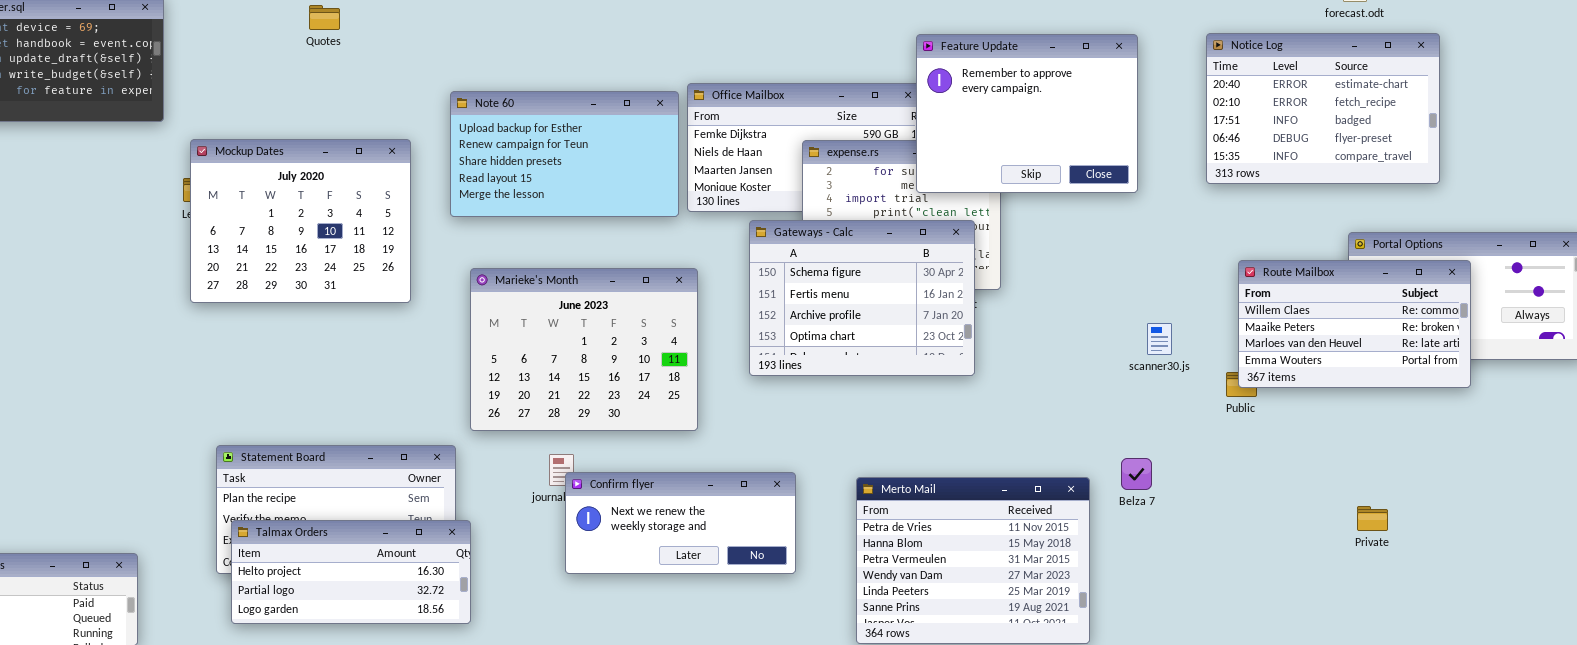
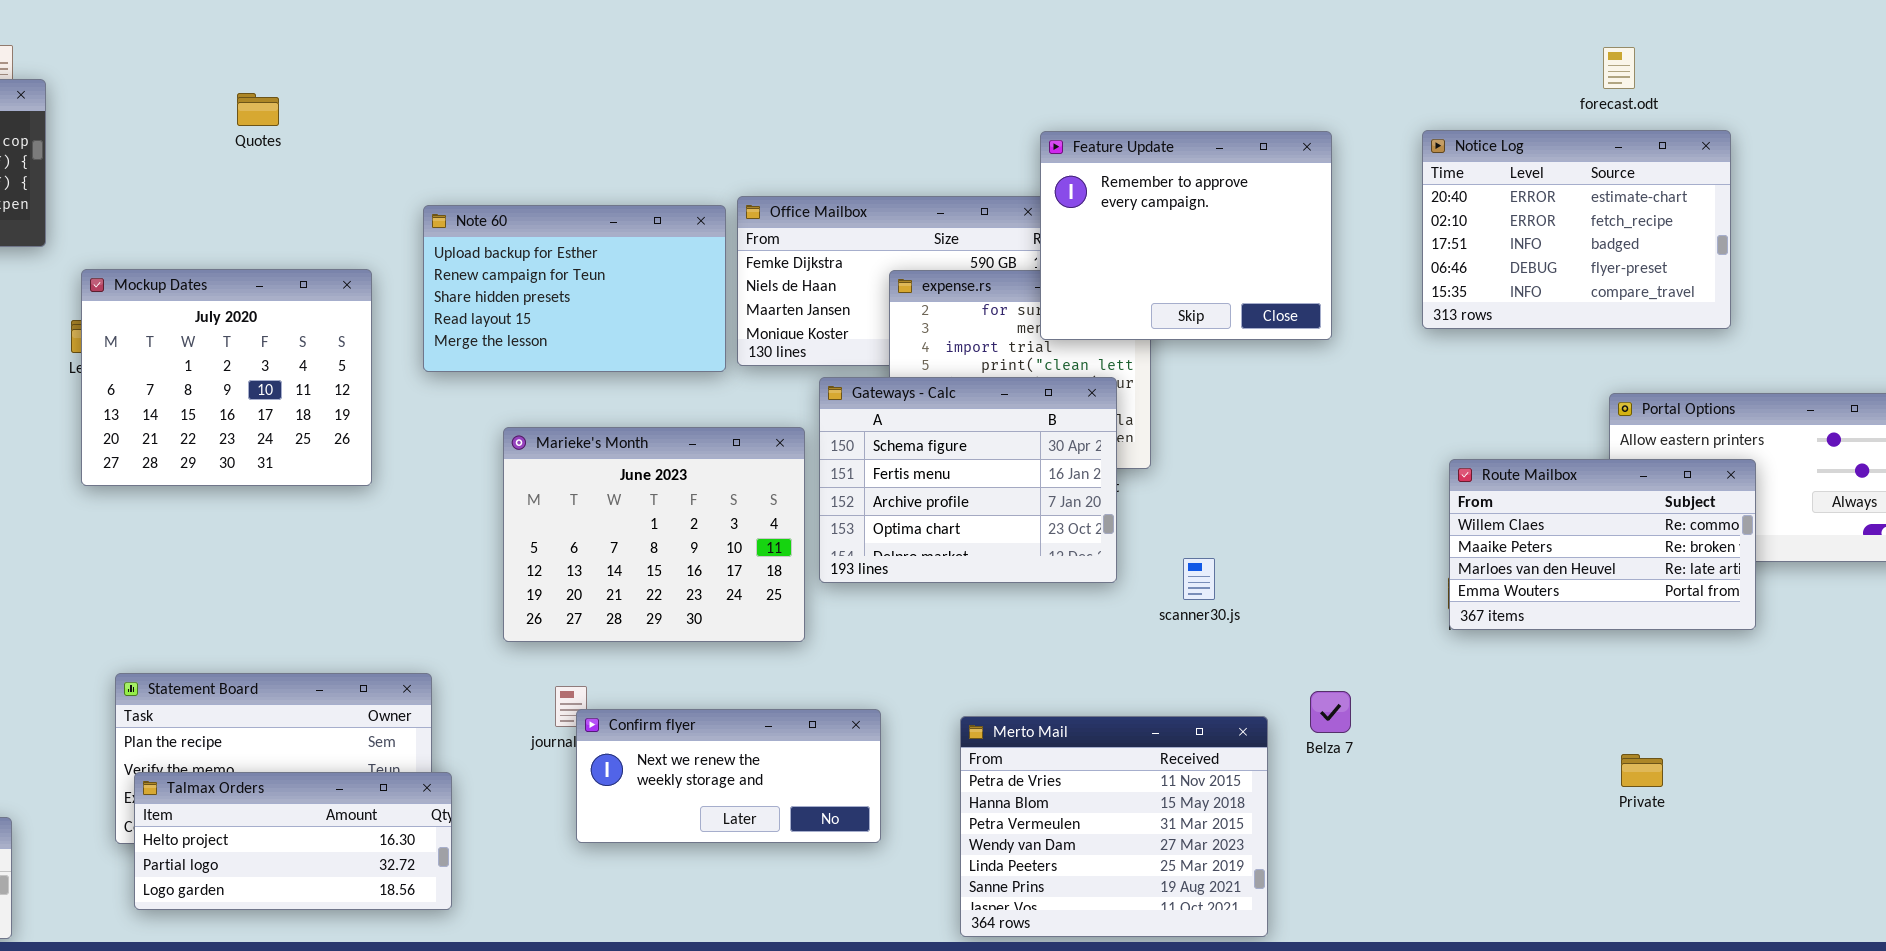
Route Mailbox: [1238,260,1471,388] -> [1449,459,1756,630], moved
Marieke's Month: [470,268,698,431] -> [503,427,805,642], moved
scanner30.js: [1147,323,1172,355] -> [1183,558,1215,600], moved

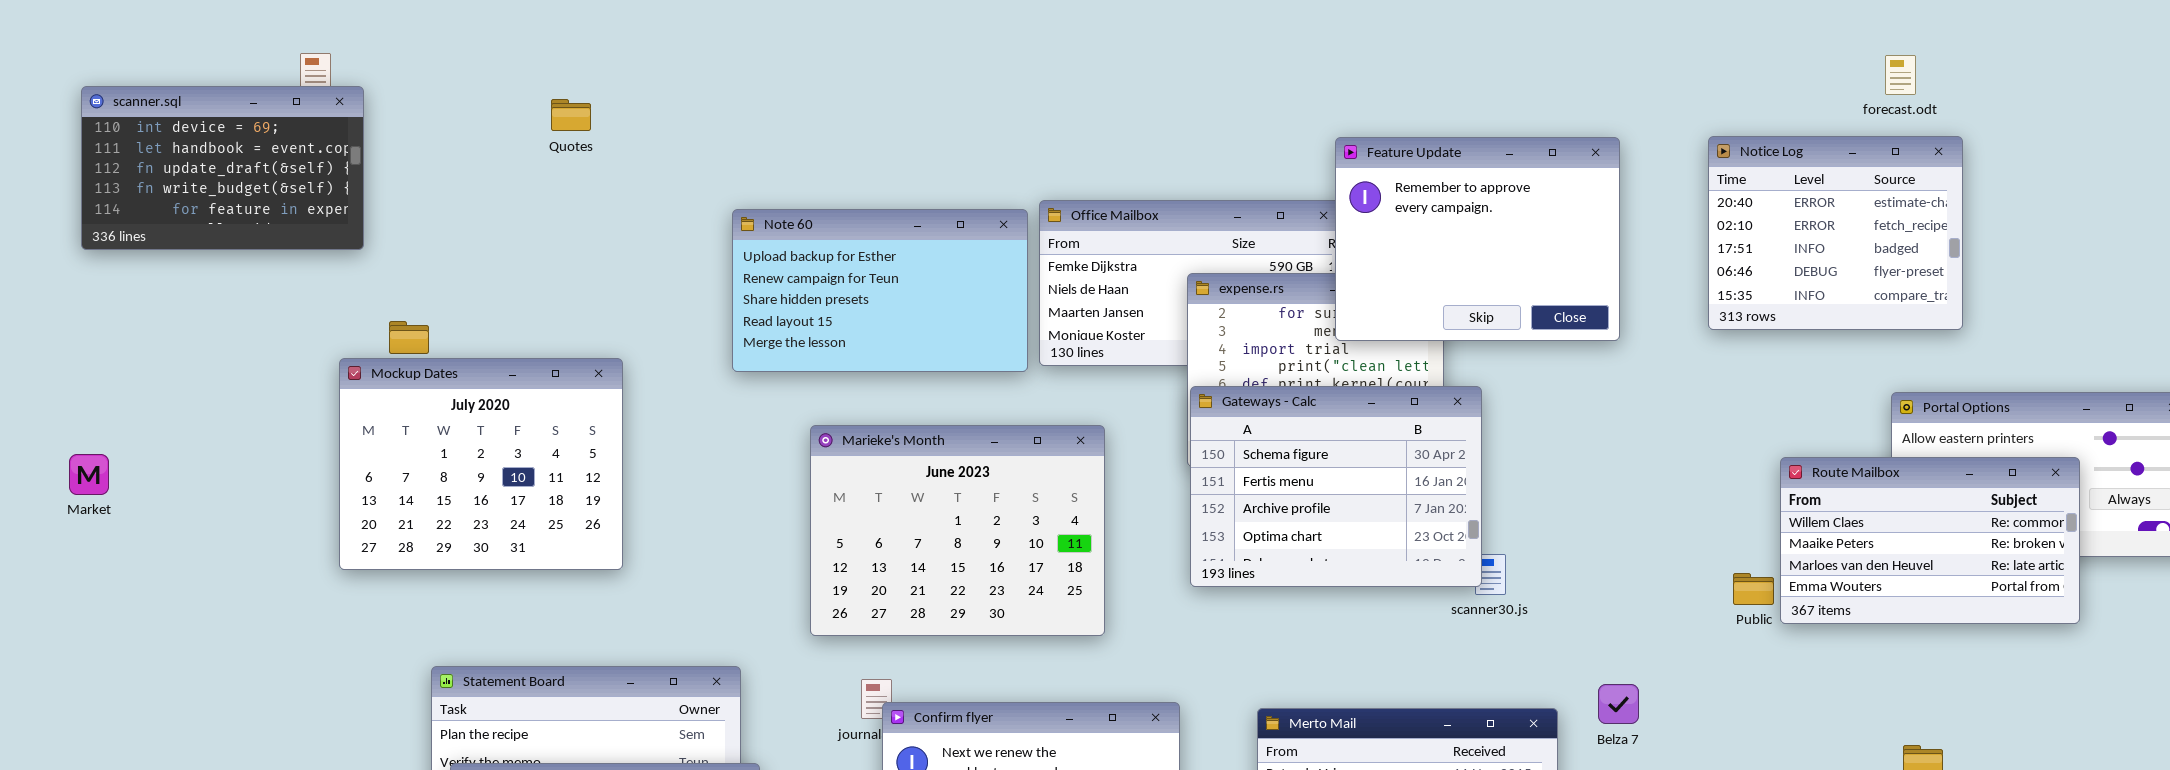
Notice Log: [1422,130,1731,329] -> [1708,136,1963,330], resized
Mockup Dates: [81,269,372,486] -> [339,358,623,570], moved
Gateways - Calc: [819,377,1117,583] -> [1190,386,1482,587], moved
Route Mailbox: [1449,459,1756,630] -> [1780,457,2080,624], moved

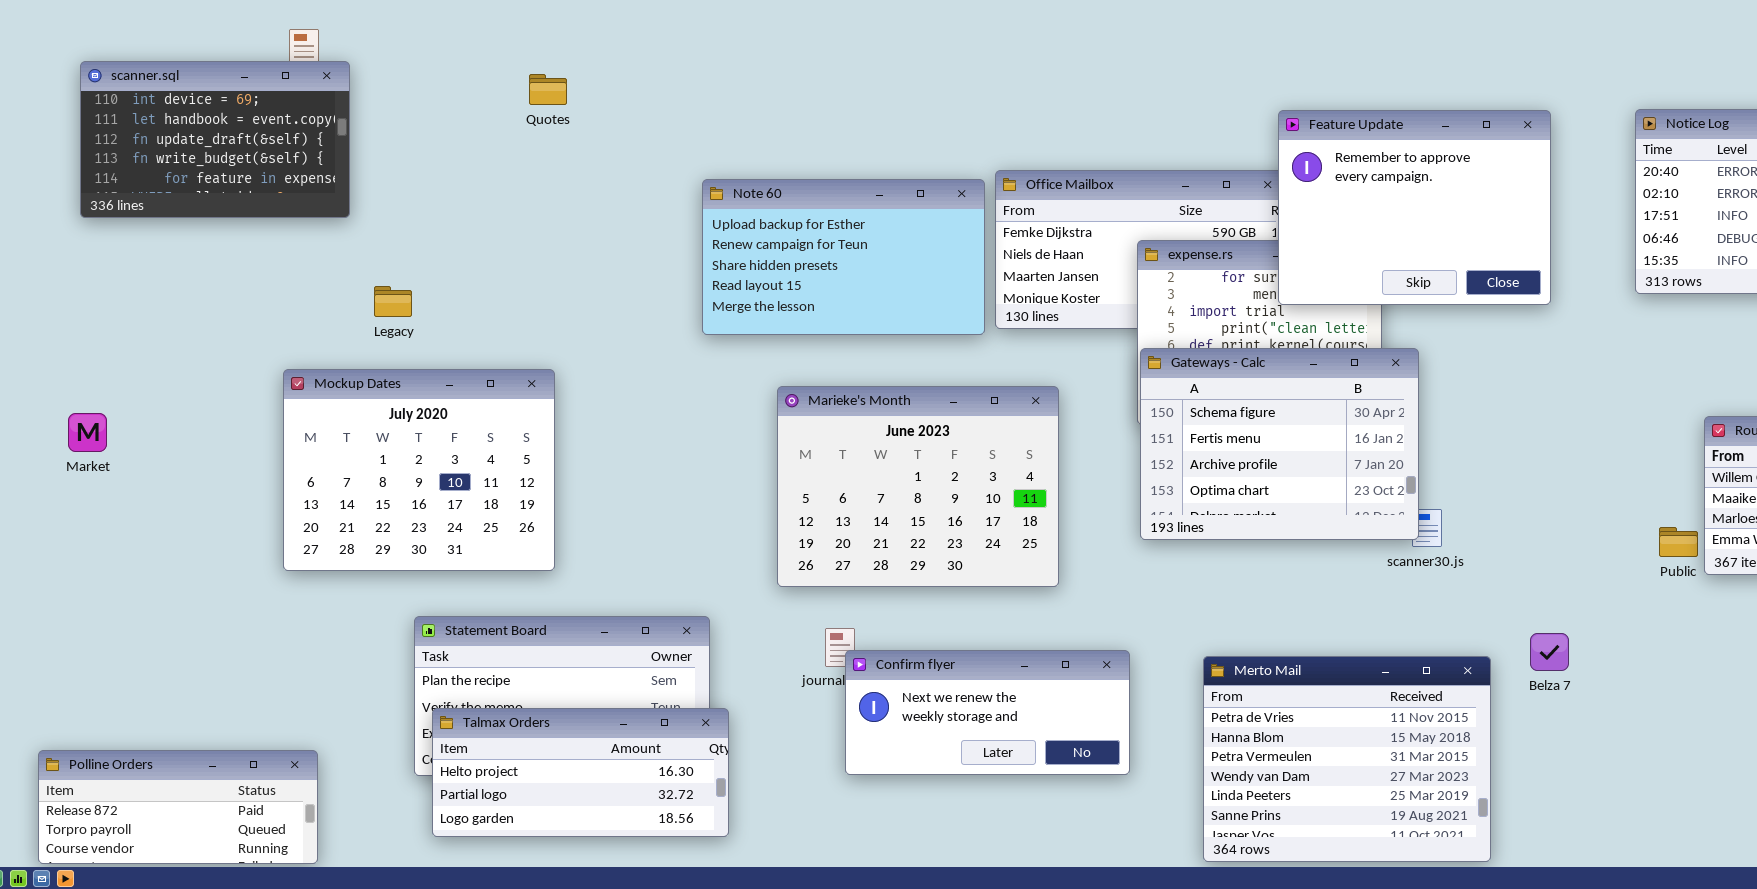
Mockup Dates: [339,358,623,570] -> [283,369,555,571], moved

